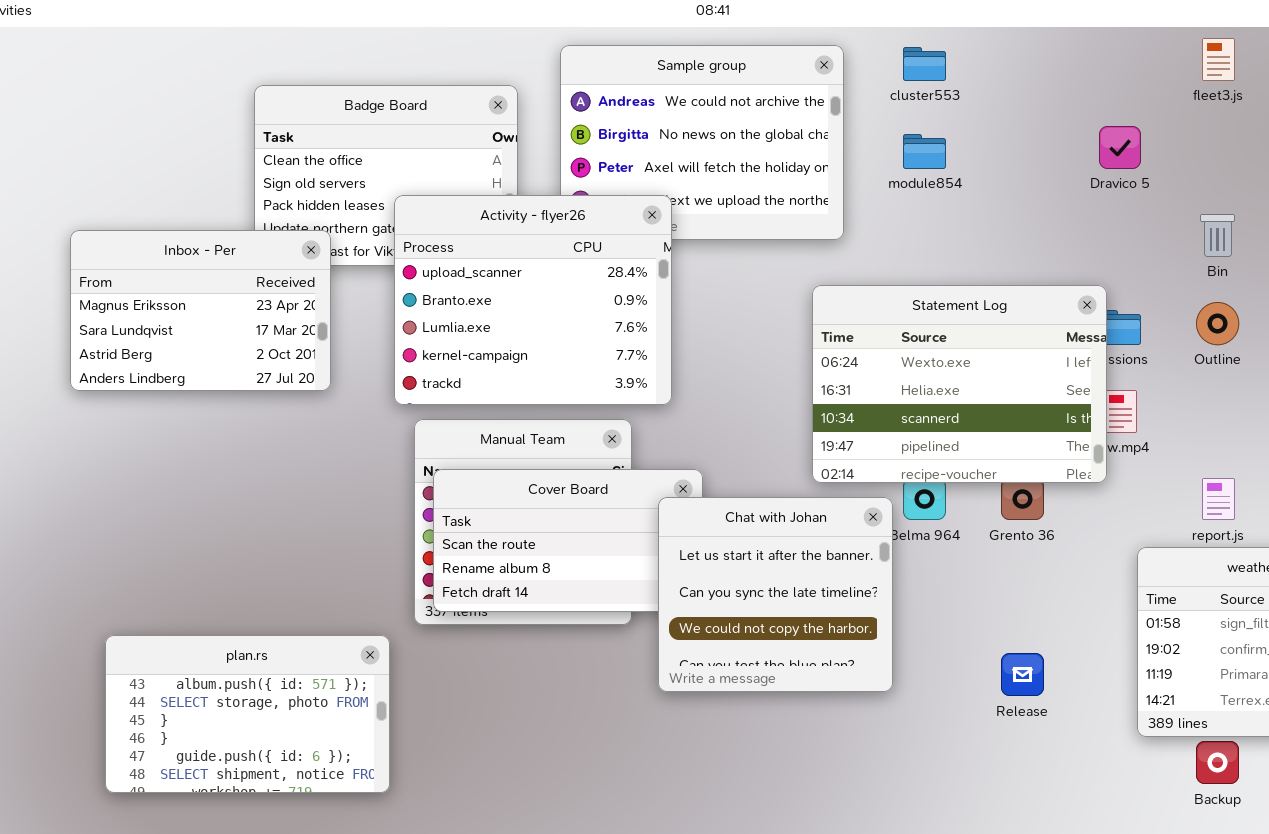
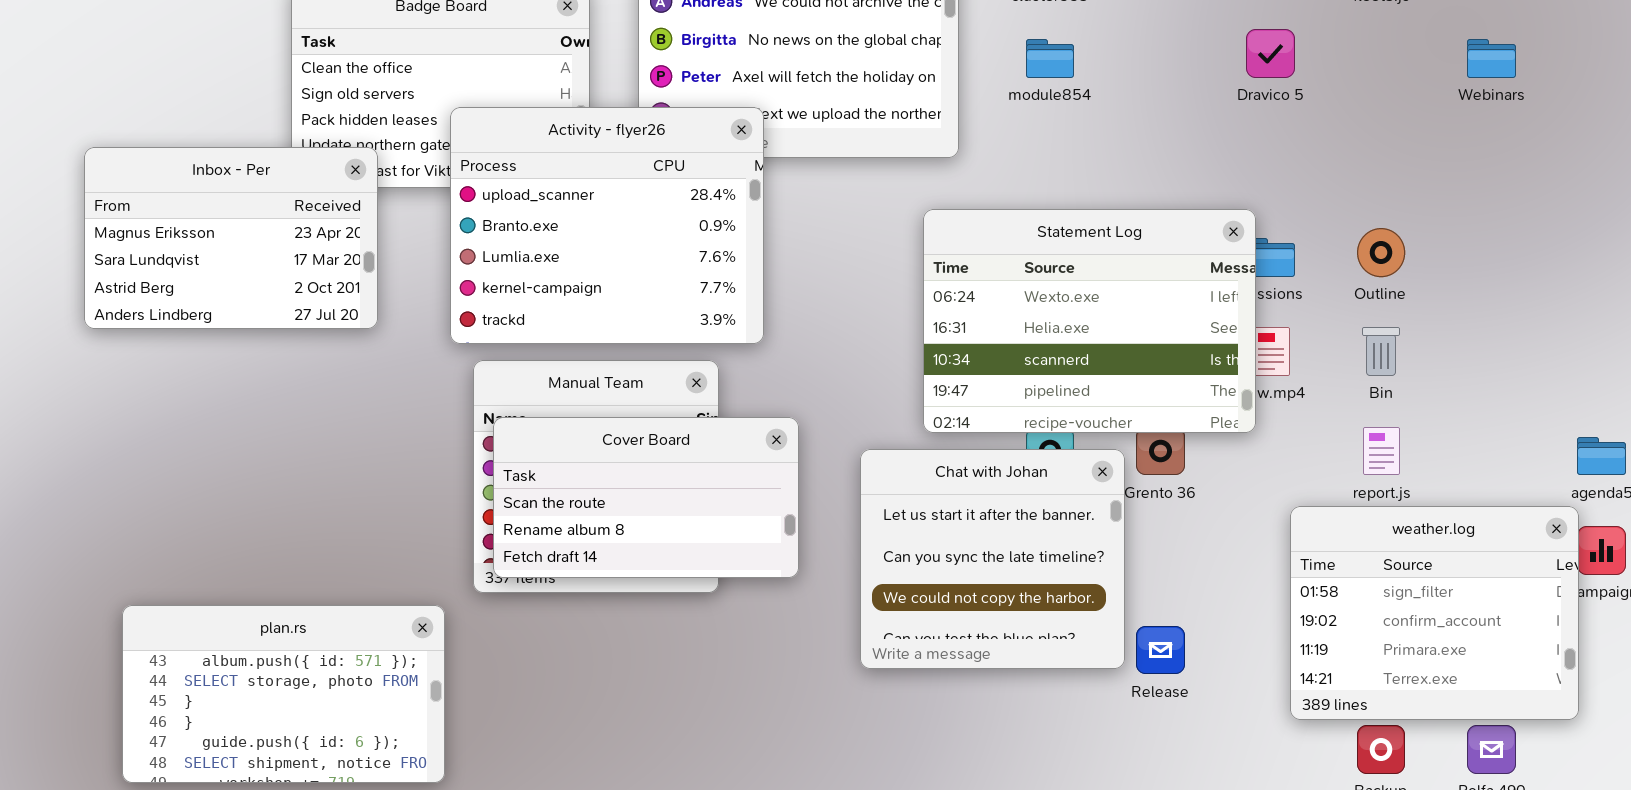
Bin: [1200,214,1235,257] -> [1362,327,1400,376], moved
Chat with Johan: [658,497,893,692] -> [860,449,1125,669], moved

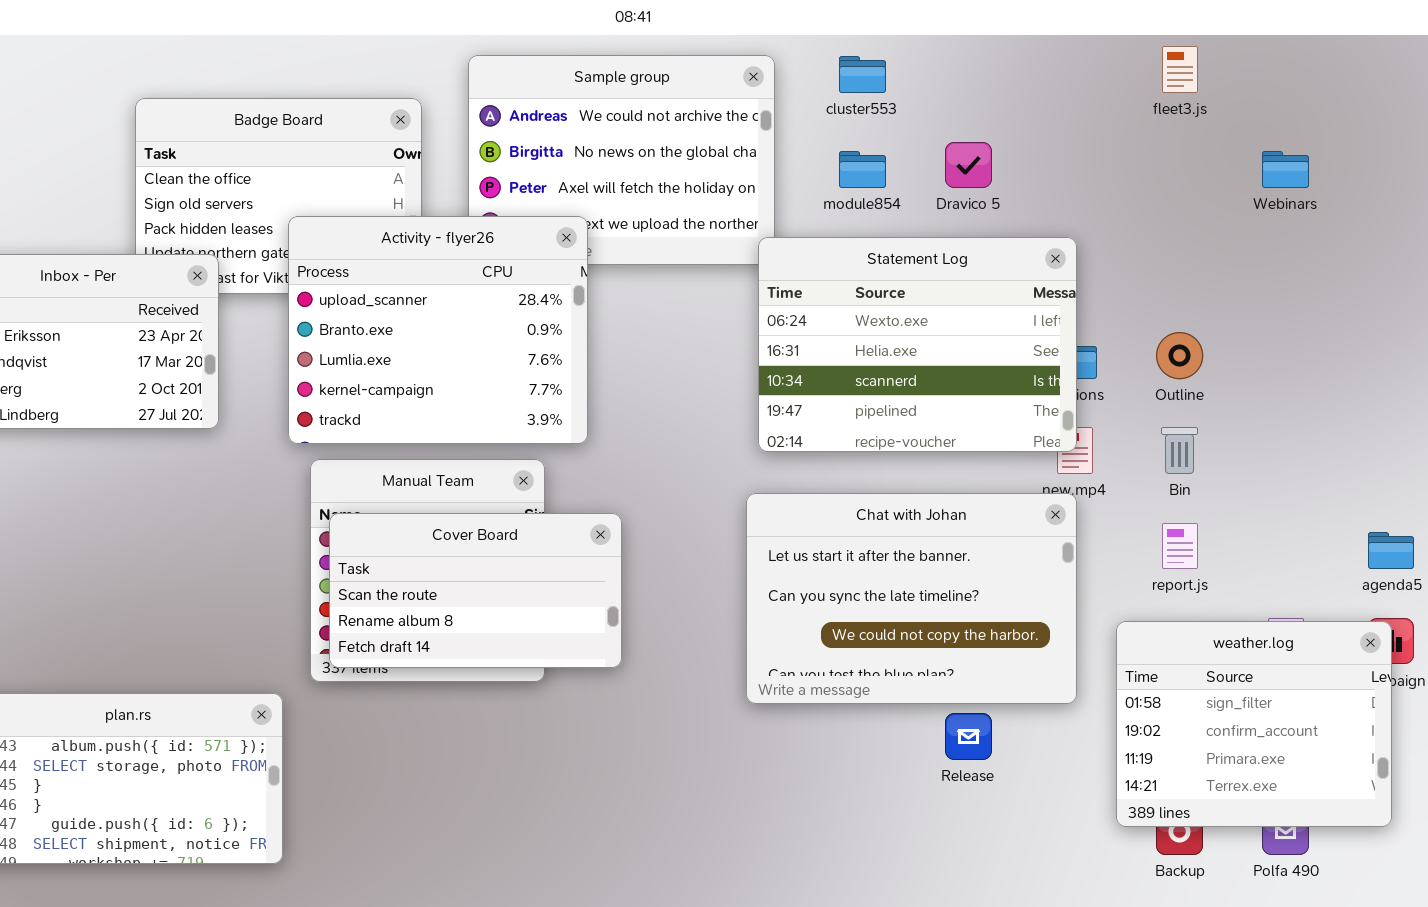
Dravico 5: [1246,29,1295,78] -> [945,142,992,188], moved
Statement Log: [923,209,1256,433] -> [758,237,1077,452], moved
Chat with Johan: [860,449,1125,669] -> [746,493,1077,704], moved, resized
weather.log: [1290,506,1579,720] -> [1116,621,1392,827], moved

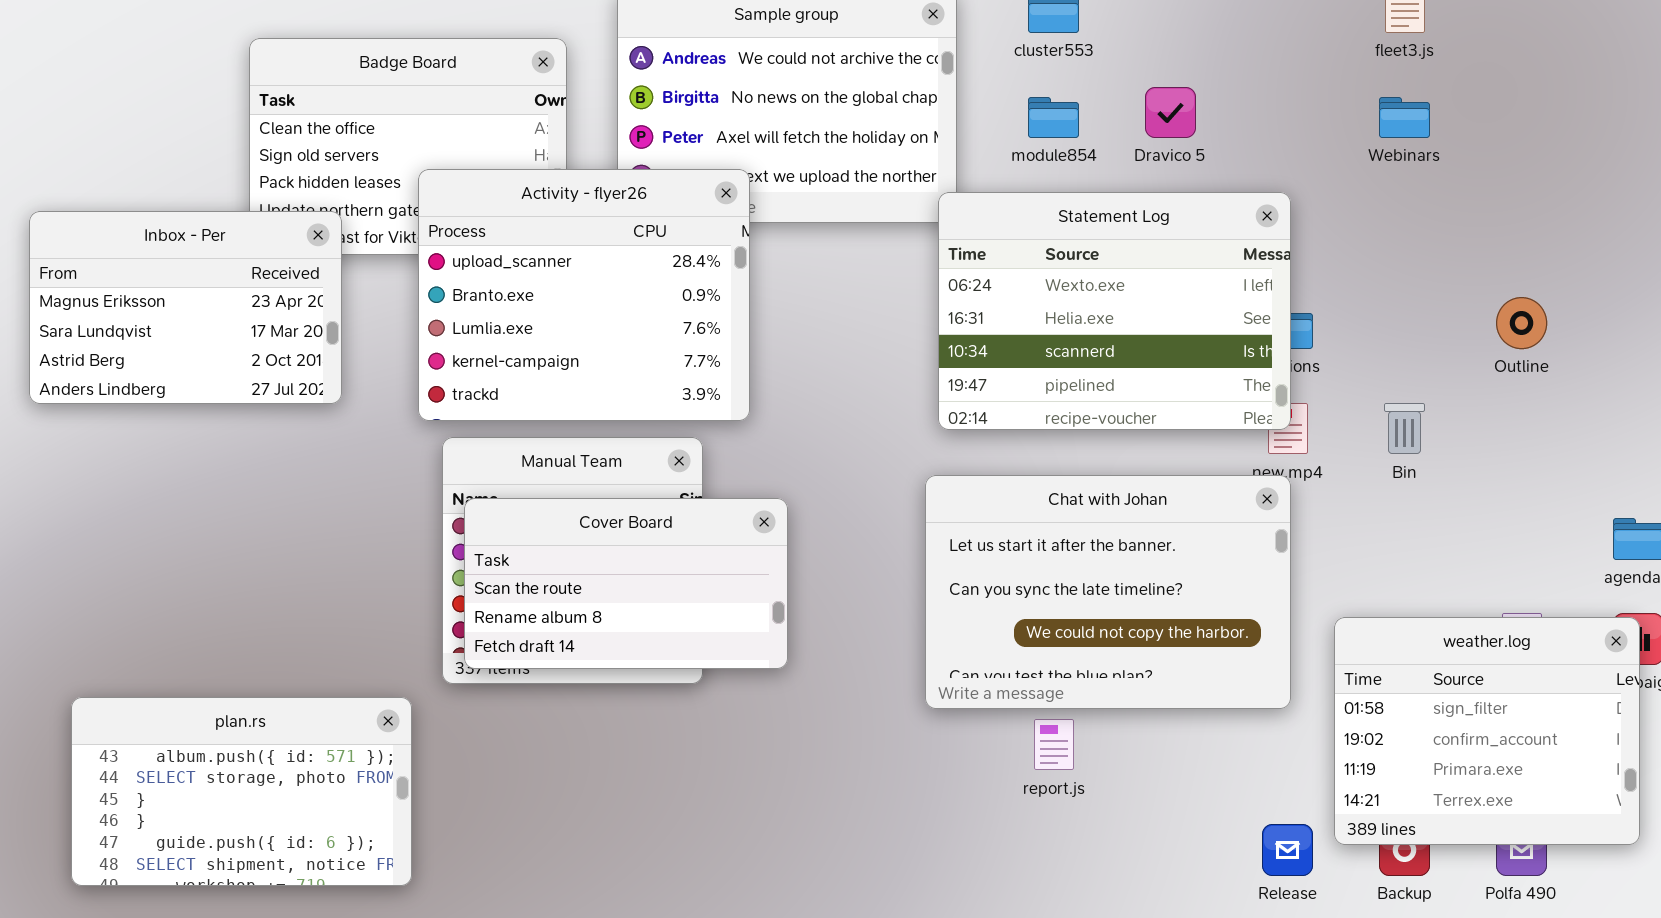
Webinars: [1262,151,1309,188] -> [1379,97,1430,138], moved
Outline: [1156,332,1203,379] -> [1496,297,1547,349], moved
report.js: [1162,523,1198,569] -> [1034,719,1074,770], moved
Release: [945,713,992,760] -> [1262,824,1313,876], moved

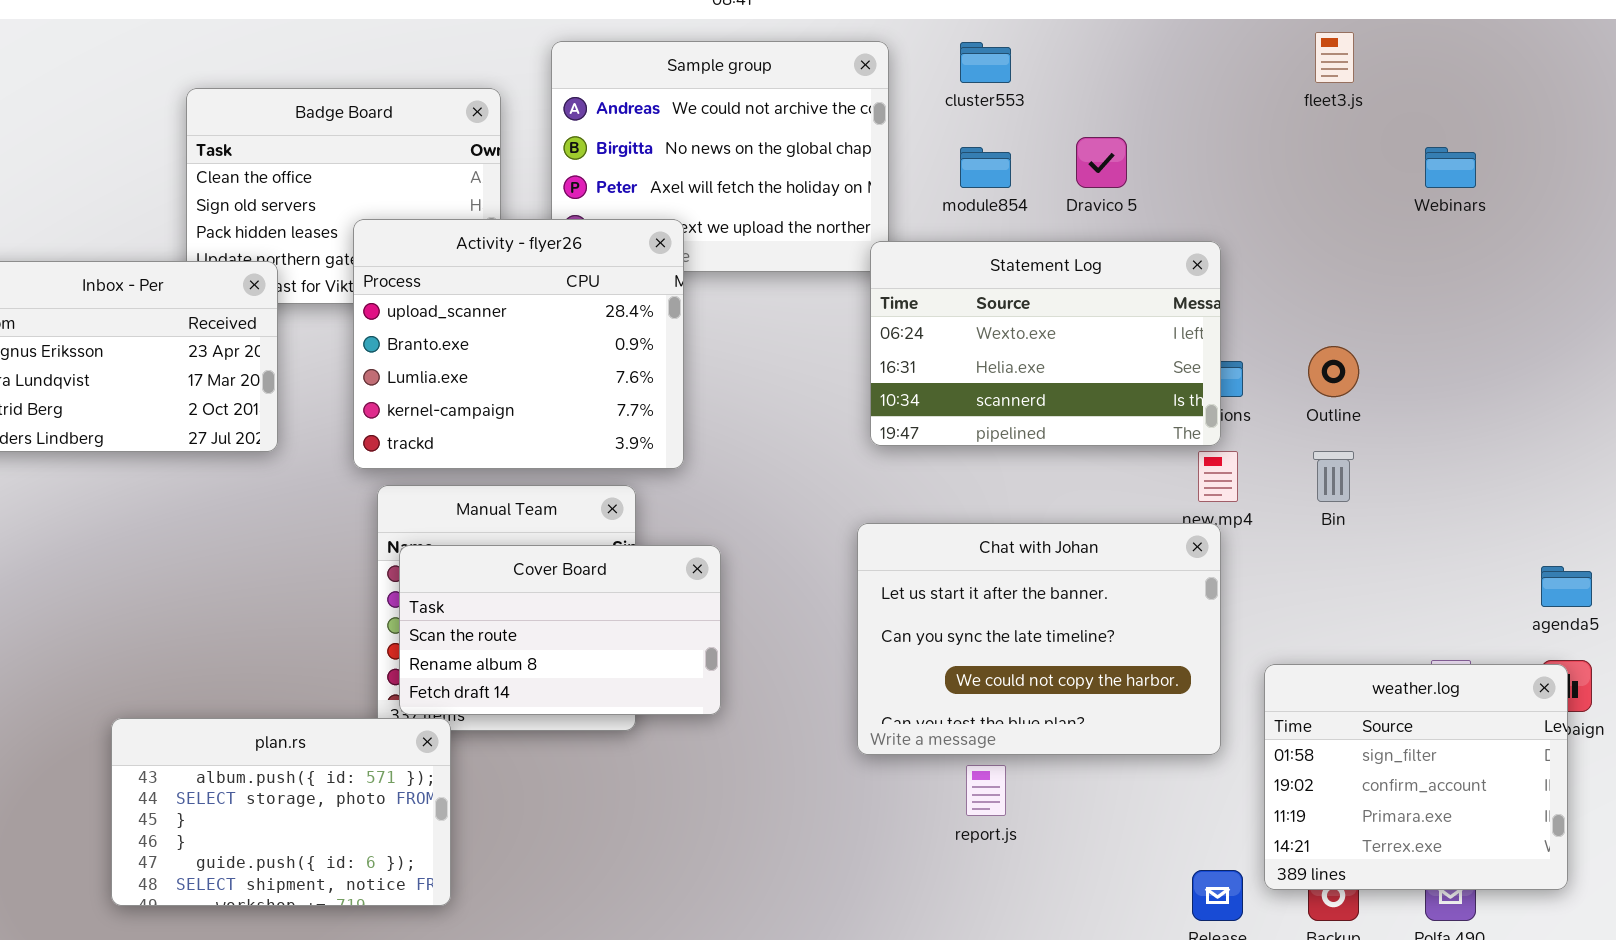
Webinars: [1379,97,1430,138] -> [1425,147,1476,188], moved
Statement Log: [938,192,1291,430] -> [870,241,1221,446], resized
Outline: [1496,297,1547,349] -> [1308,346,1359,397], moved
plan.rs: [71,697,412,886] -> [111,718,451,906], moved

